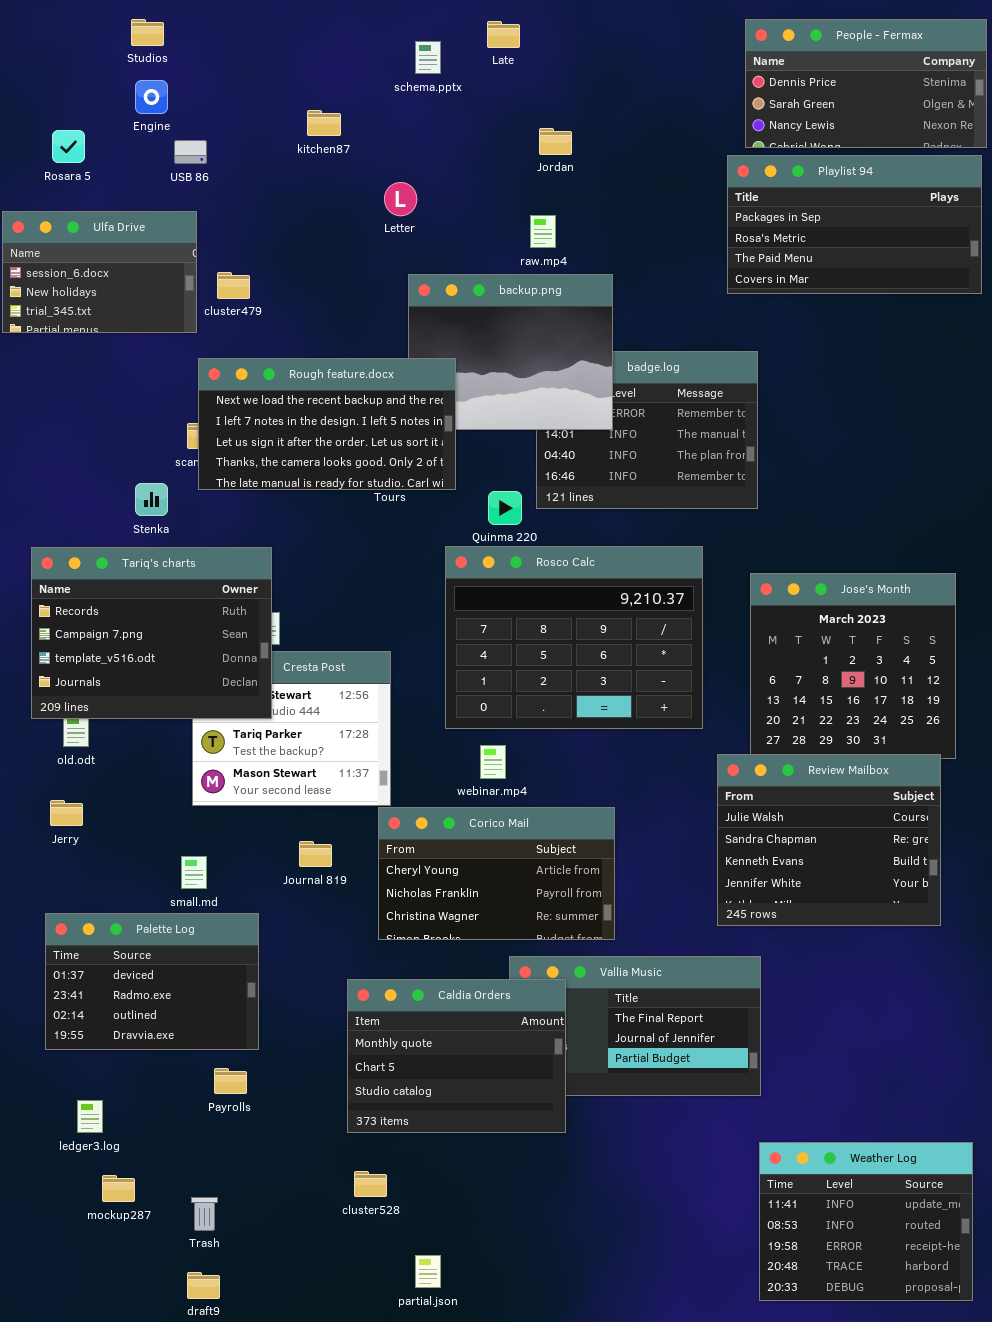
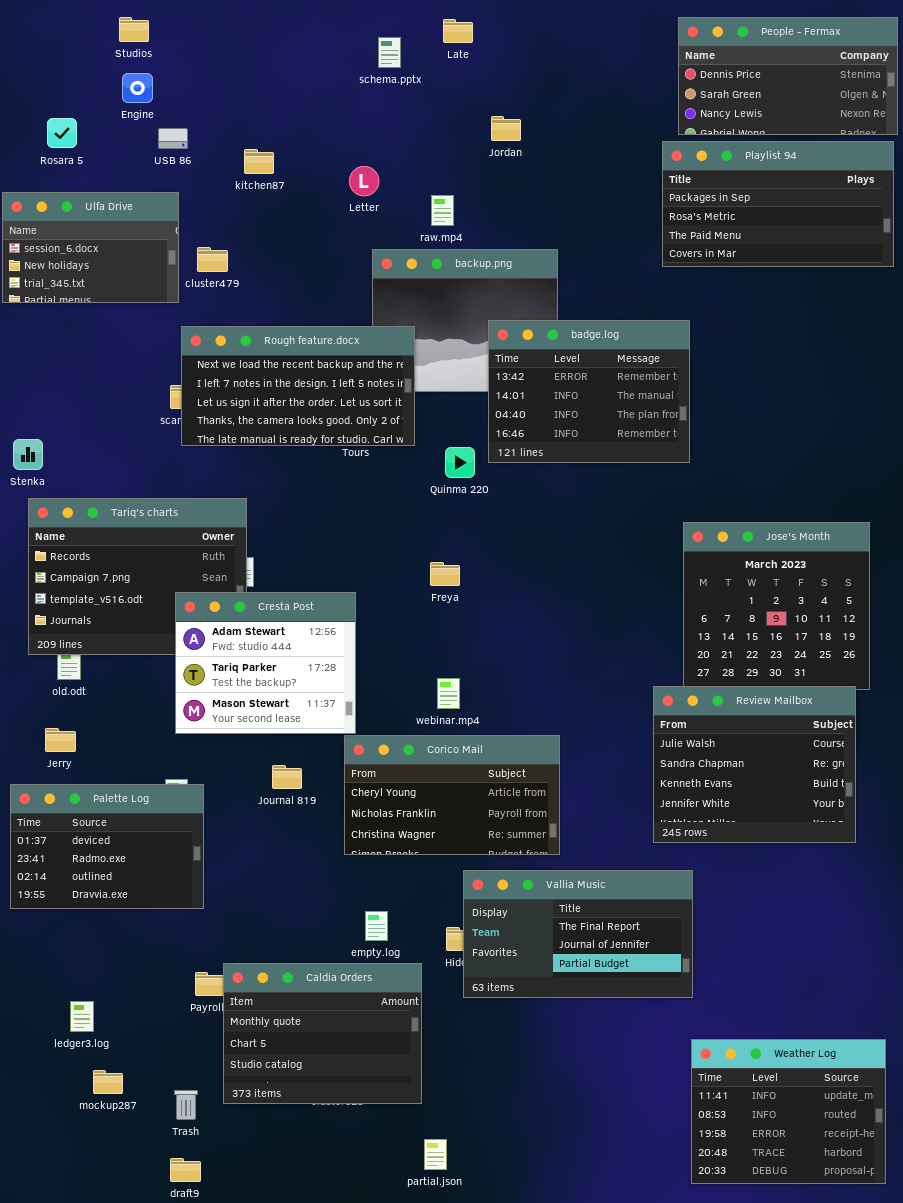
kitchen87: [307,110,341,136] -> [244,149,274,174], moved
raw.mp4: [530,215,556,248] -> [431,195,454,226], moved
badge.log: [536,351,758,509] -> [488,320,690,463], raised
Stenka: [135,483,168,516] -> [13,439,43,470], moved
Rosco Calc: [445,546,703,729] -> none, closed
Cresta Post: [192,651,391,806] -> [175,592,356,734], raised
Palette Log: [45,913,259,1050] -> [10,784,204,909], moved
Caldia Orders: [347,979,566,1133] -> [223,963,422,1104], moved
partial.json: [415,1255,441,1288] -> [424,1139,447,1170], moved

